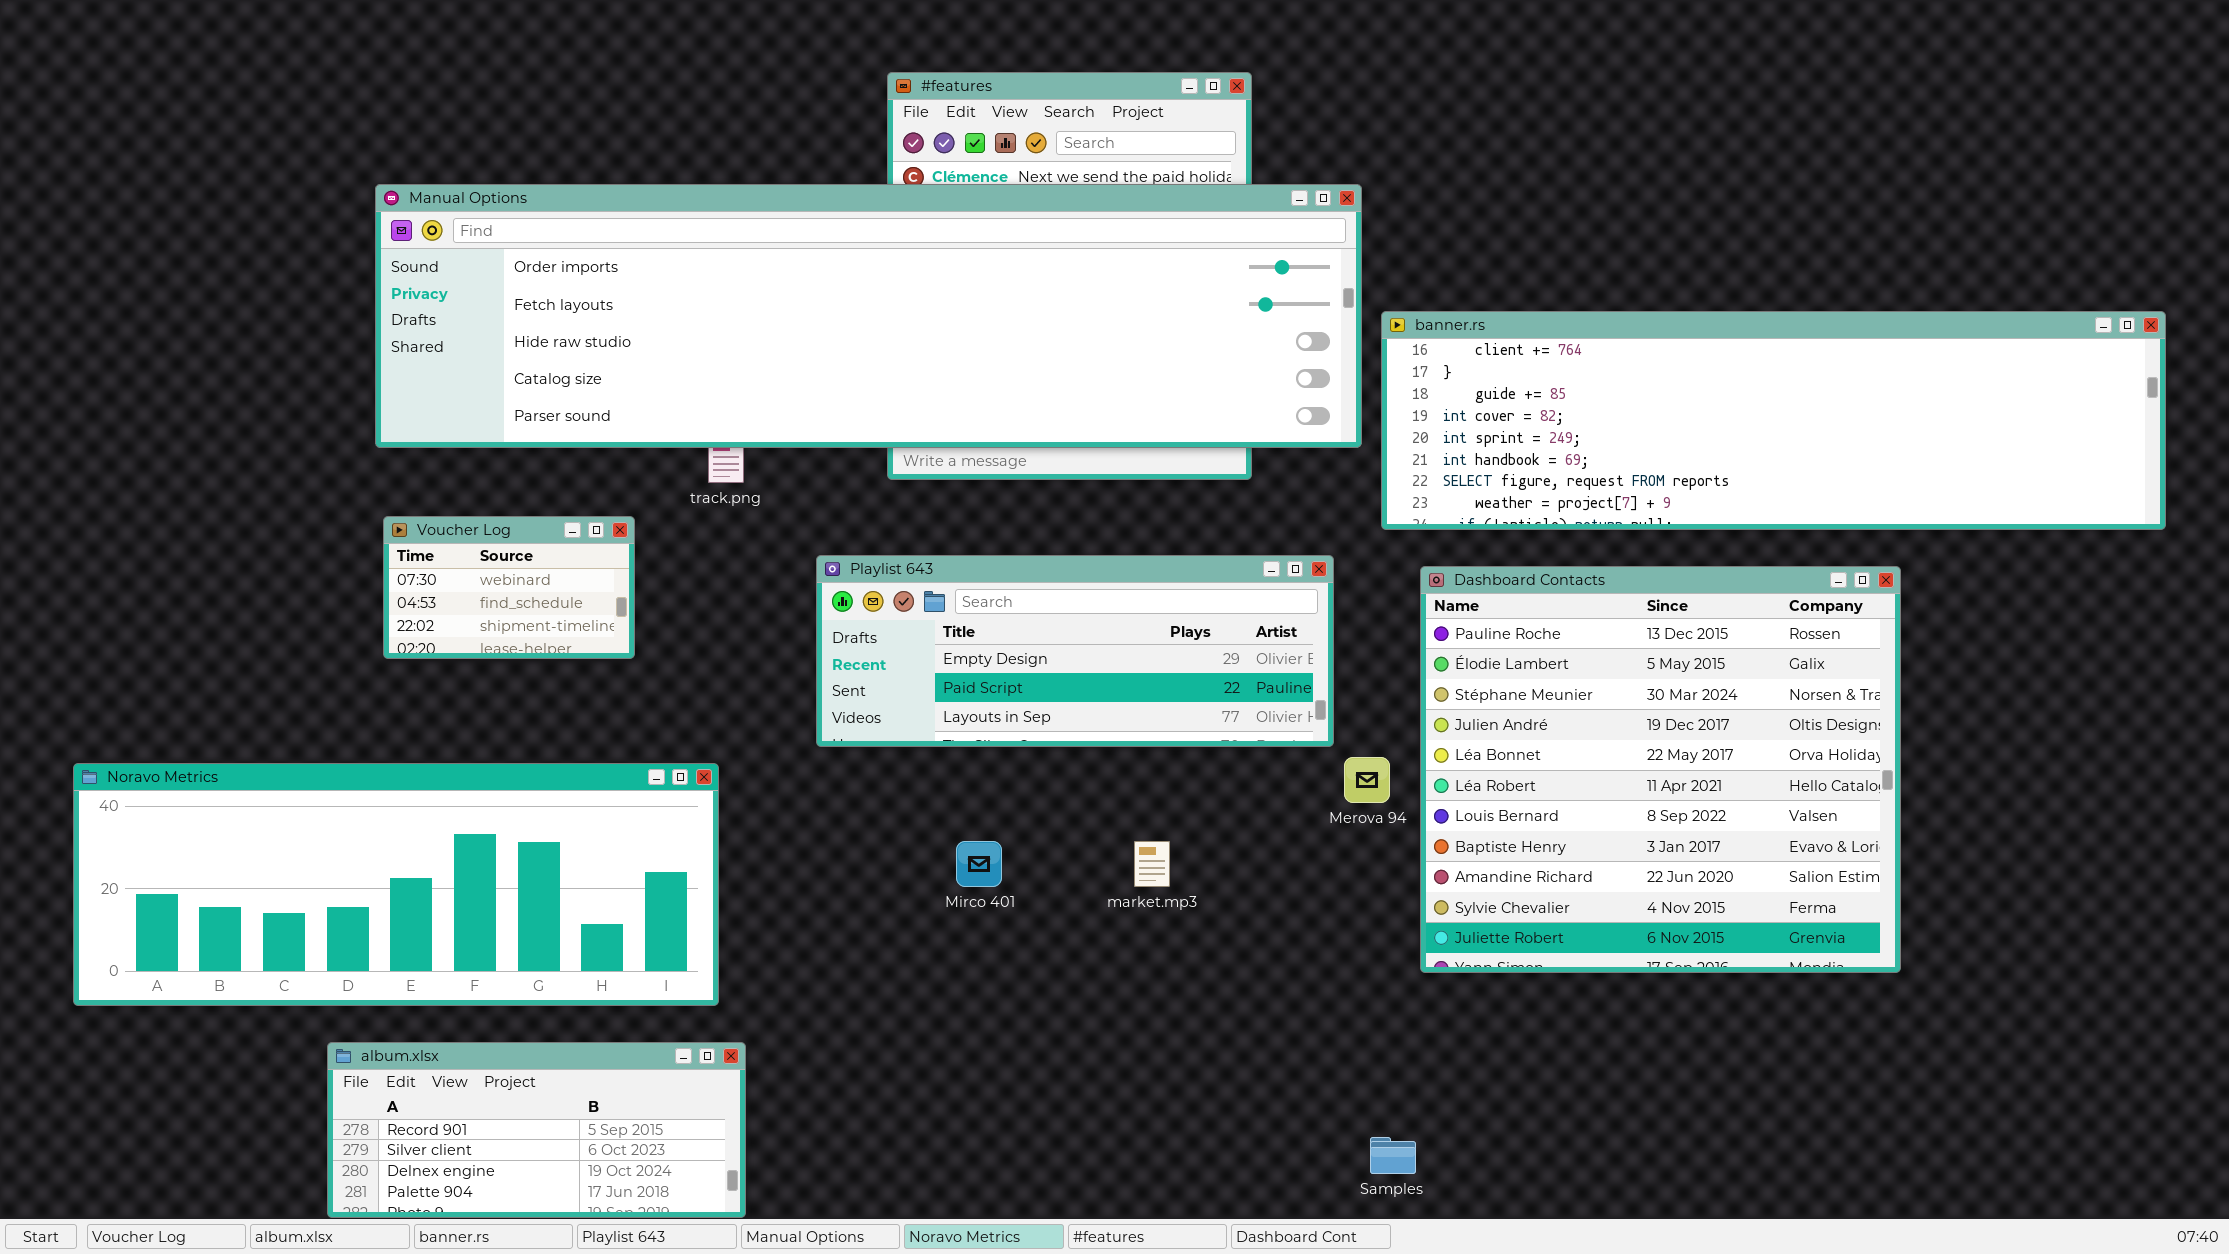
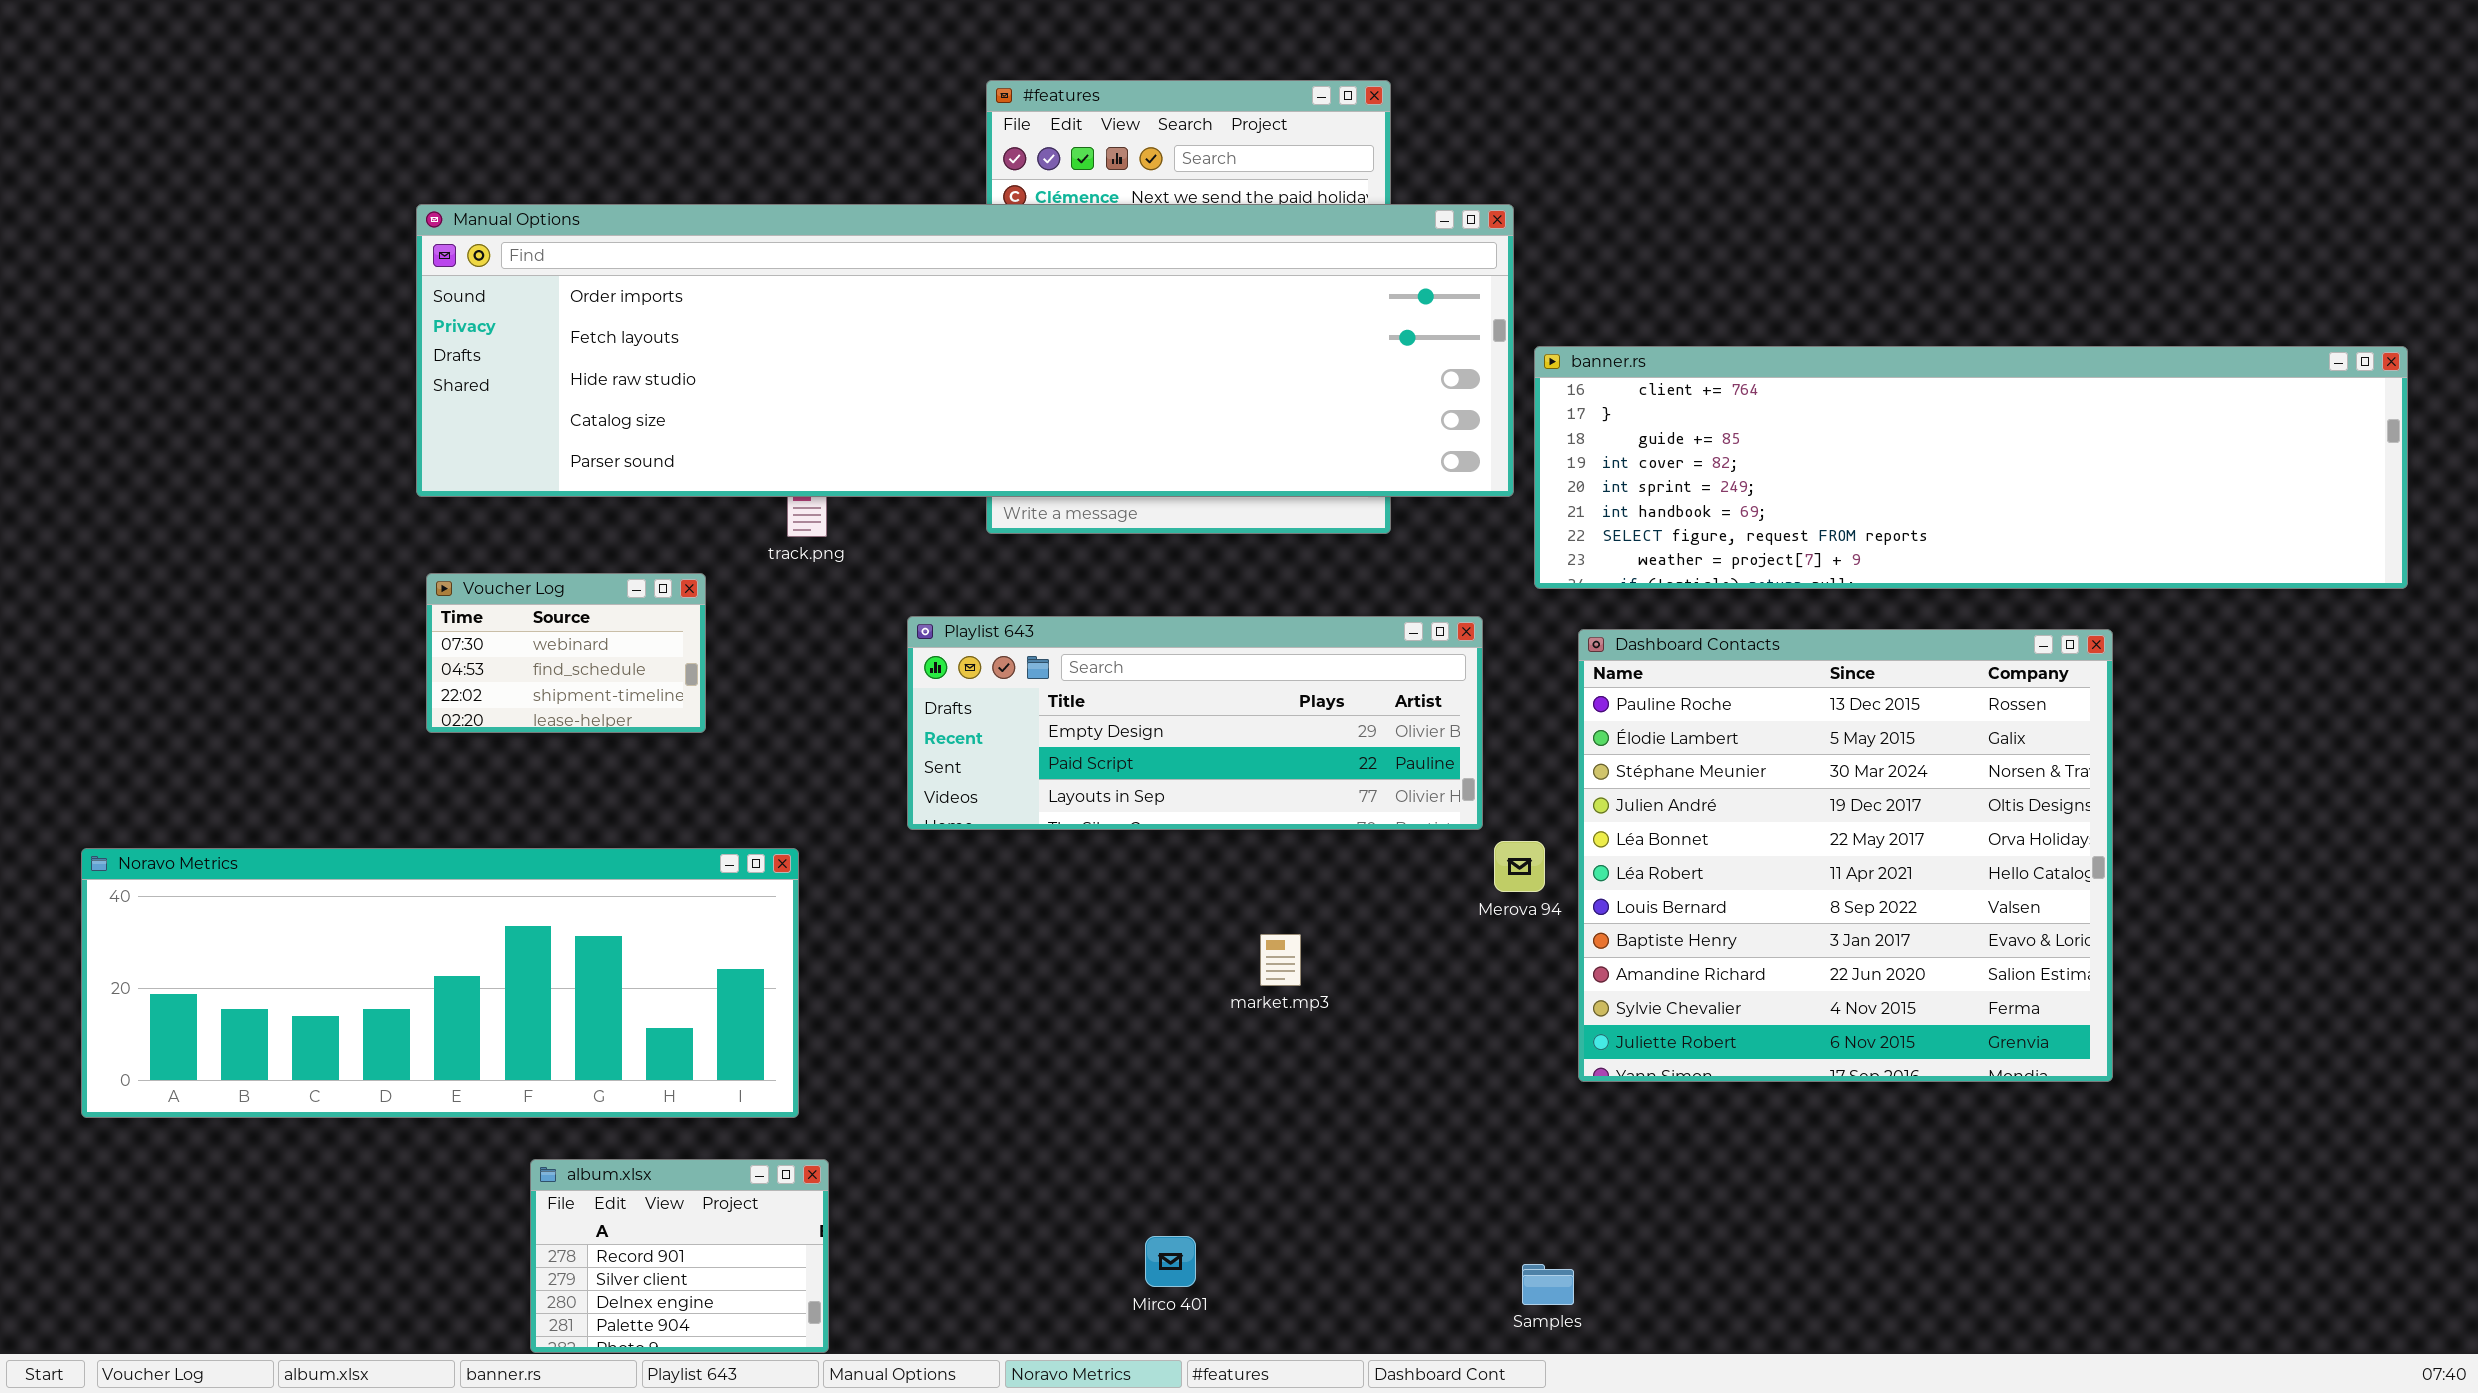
Mirco 401: [956,841,1002,887] -> [1145,1236,1196,1287], moved
album.xlsx: [327,1042,746,1218] -> [530,1159,829,1353], resized

